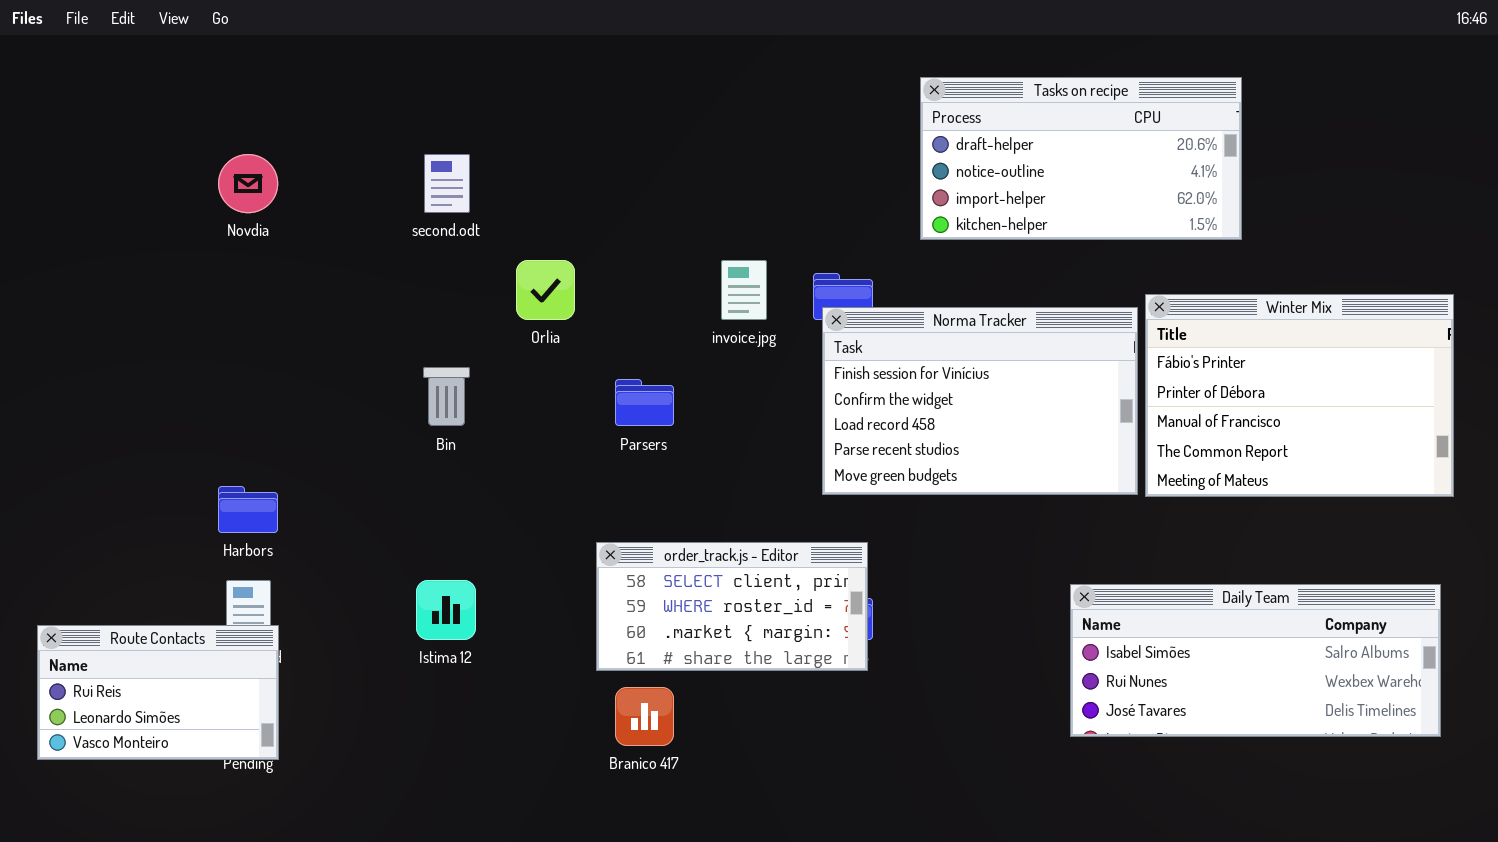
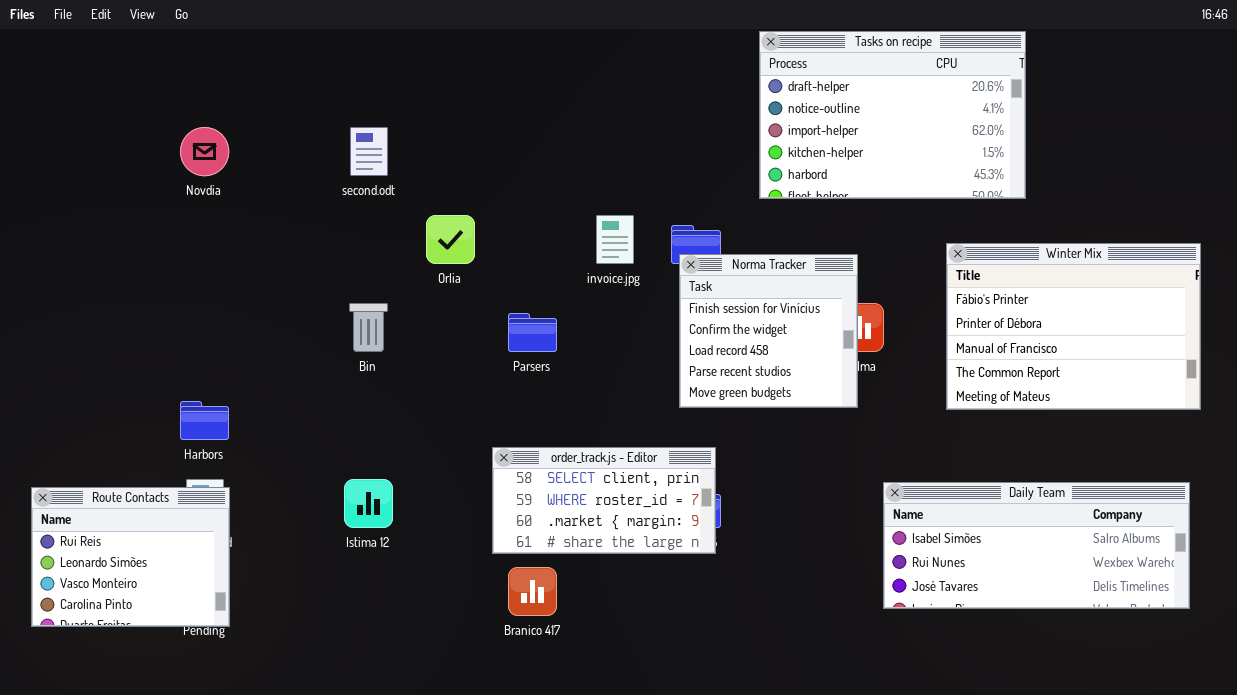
Tasks on recipe: [920,77,1242,240] -> [759,31,1026,199], resized
Norma Tracker: [822,307,1138,495] -> [679,254,858,408], resized
Route Contacts: [37,625,279,760] -> [31,487,230,627], resized

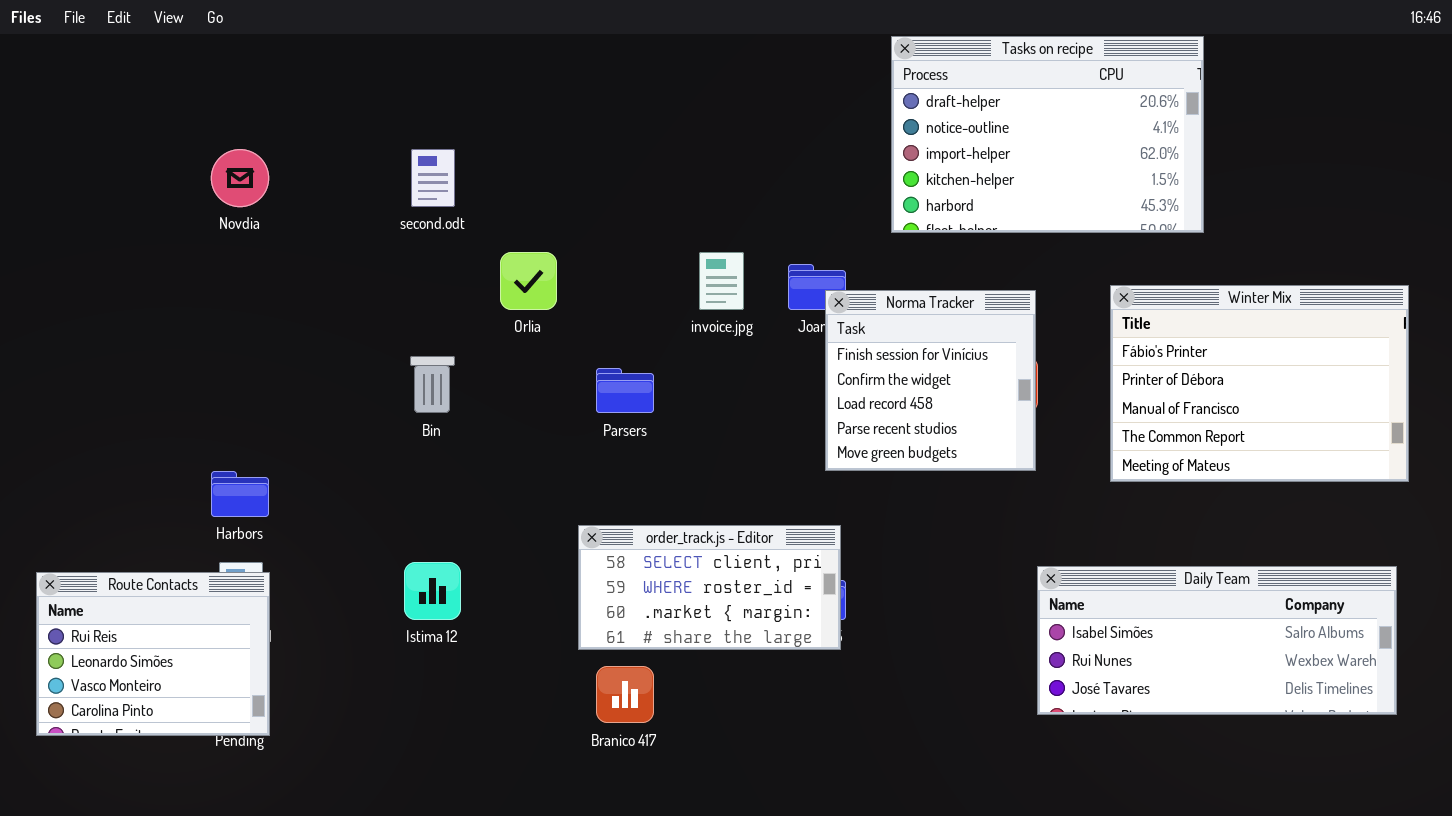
Norma Tracker: [679,254,858,408] -> [825,290,1036,471], moved

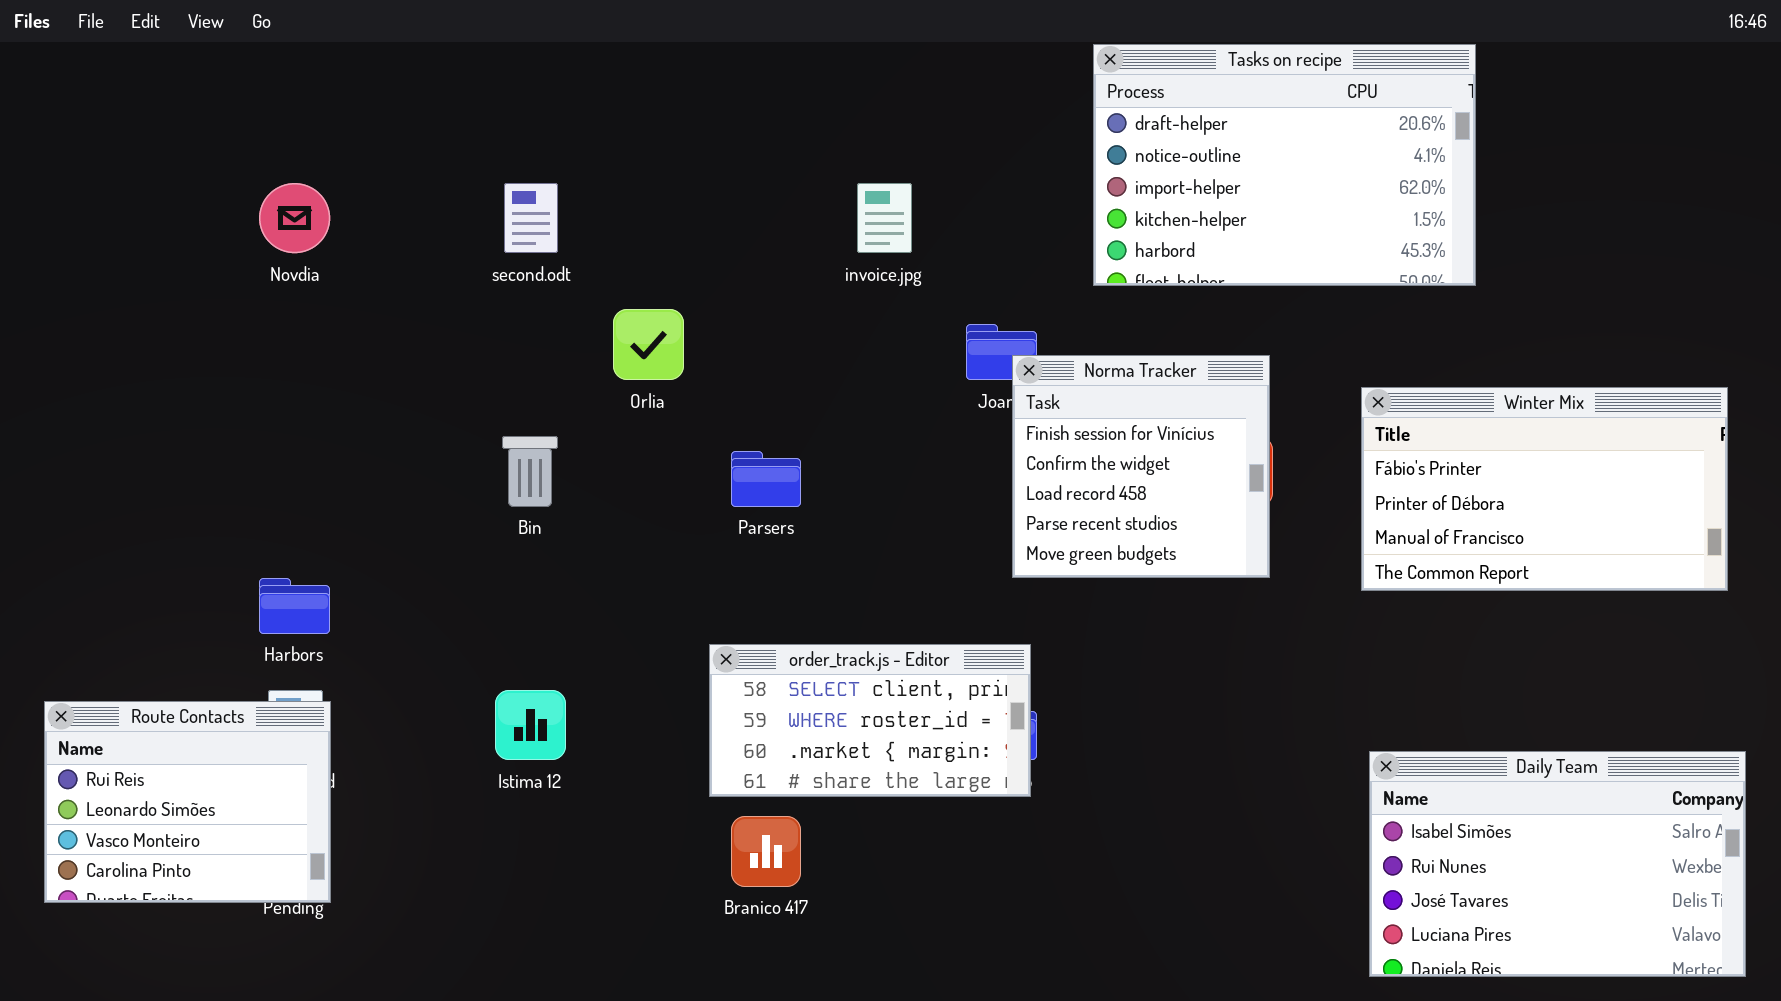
invoice.jpg: [699,252,744,310] -> [857,183,912,253], moved
Winter Mix: [1110,285,1409,482] -> [1361,387,1728,591], resized
Daily Team: [1037,566,1397,715] -> [1369,751,1746,977], moved, resized

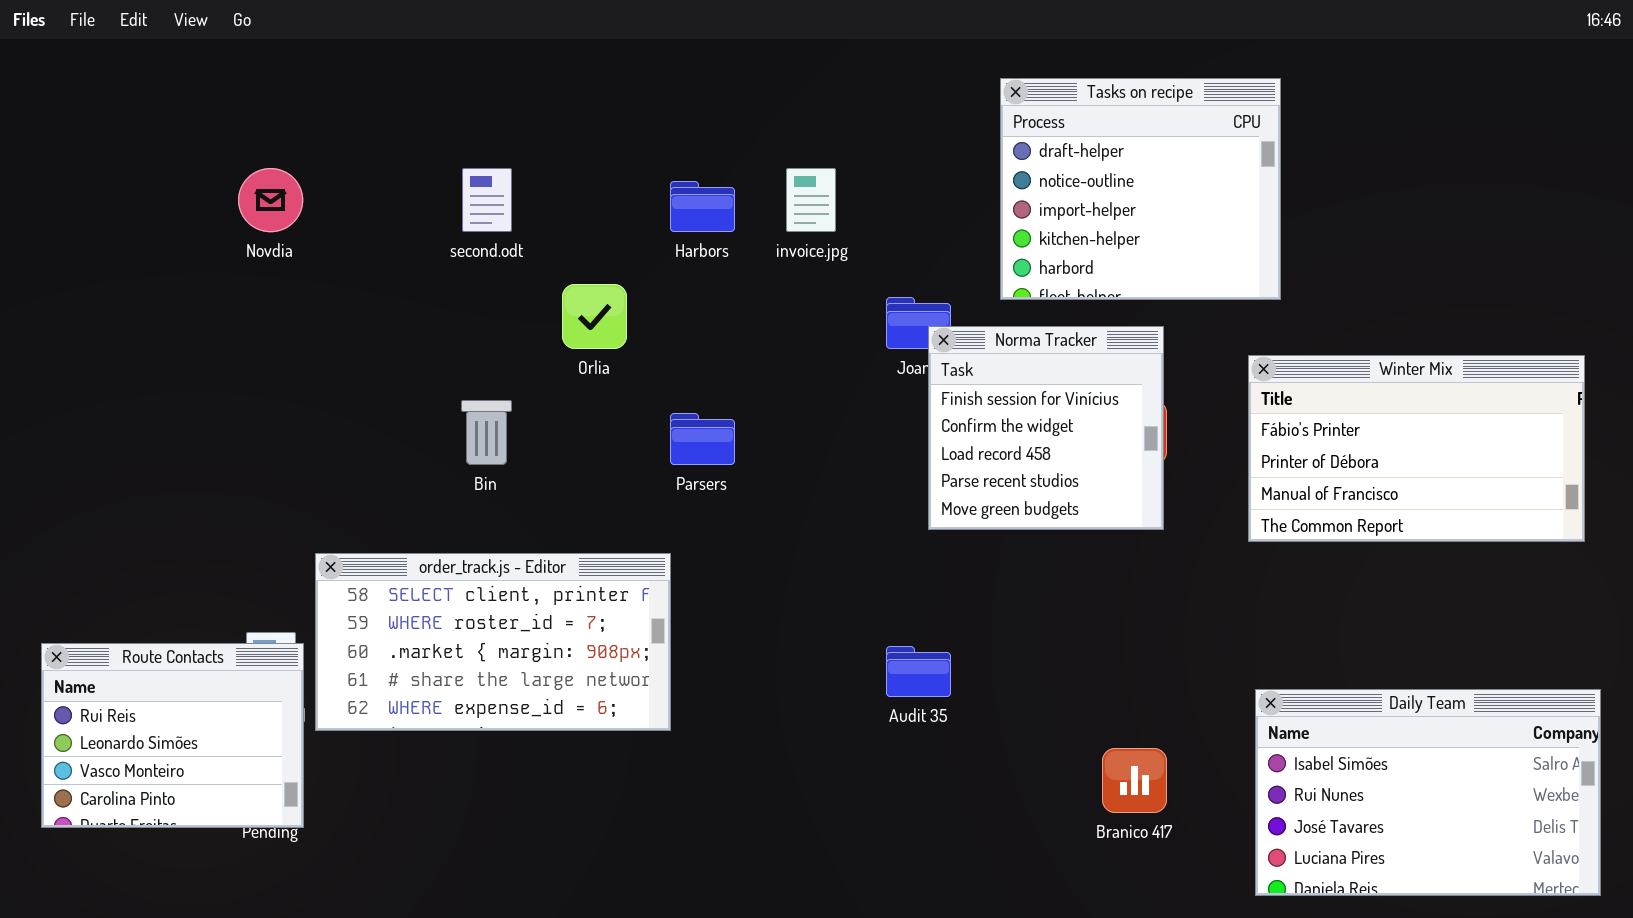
Tasks on recipe: [1093,44,1476,286] -> [1000,78,1281,300], moved, resized
Harbors: [259,578,330,634] -> [670,181,735,232], moved
order_track.js - Editor: [709,644,1031,797] -> [315,553,671,731], moved, resized
Branico 417: [731,816,801,887] -> [1102,748,1167,813], moved

